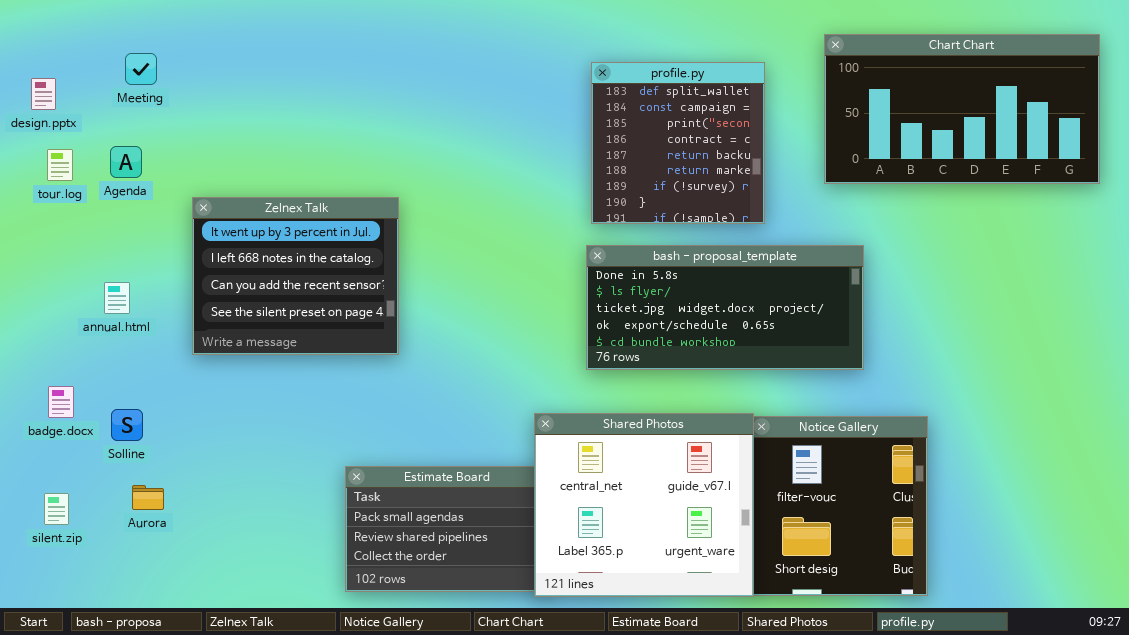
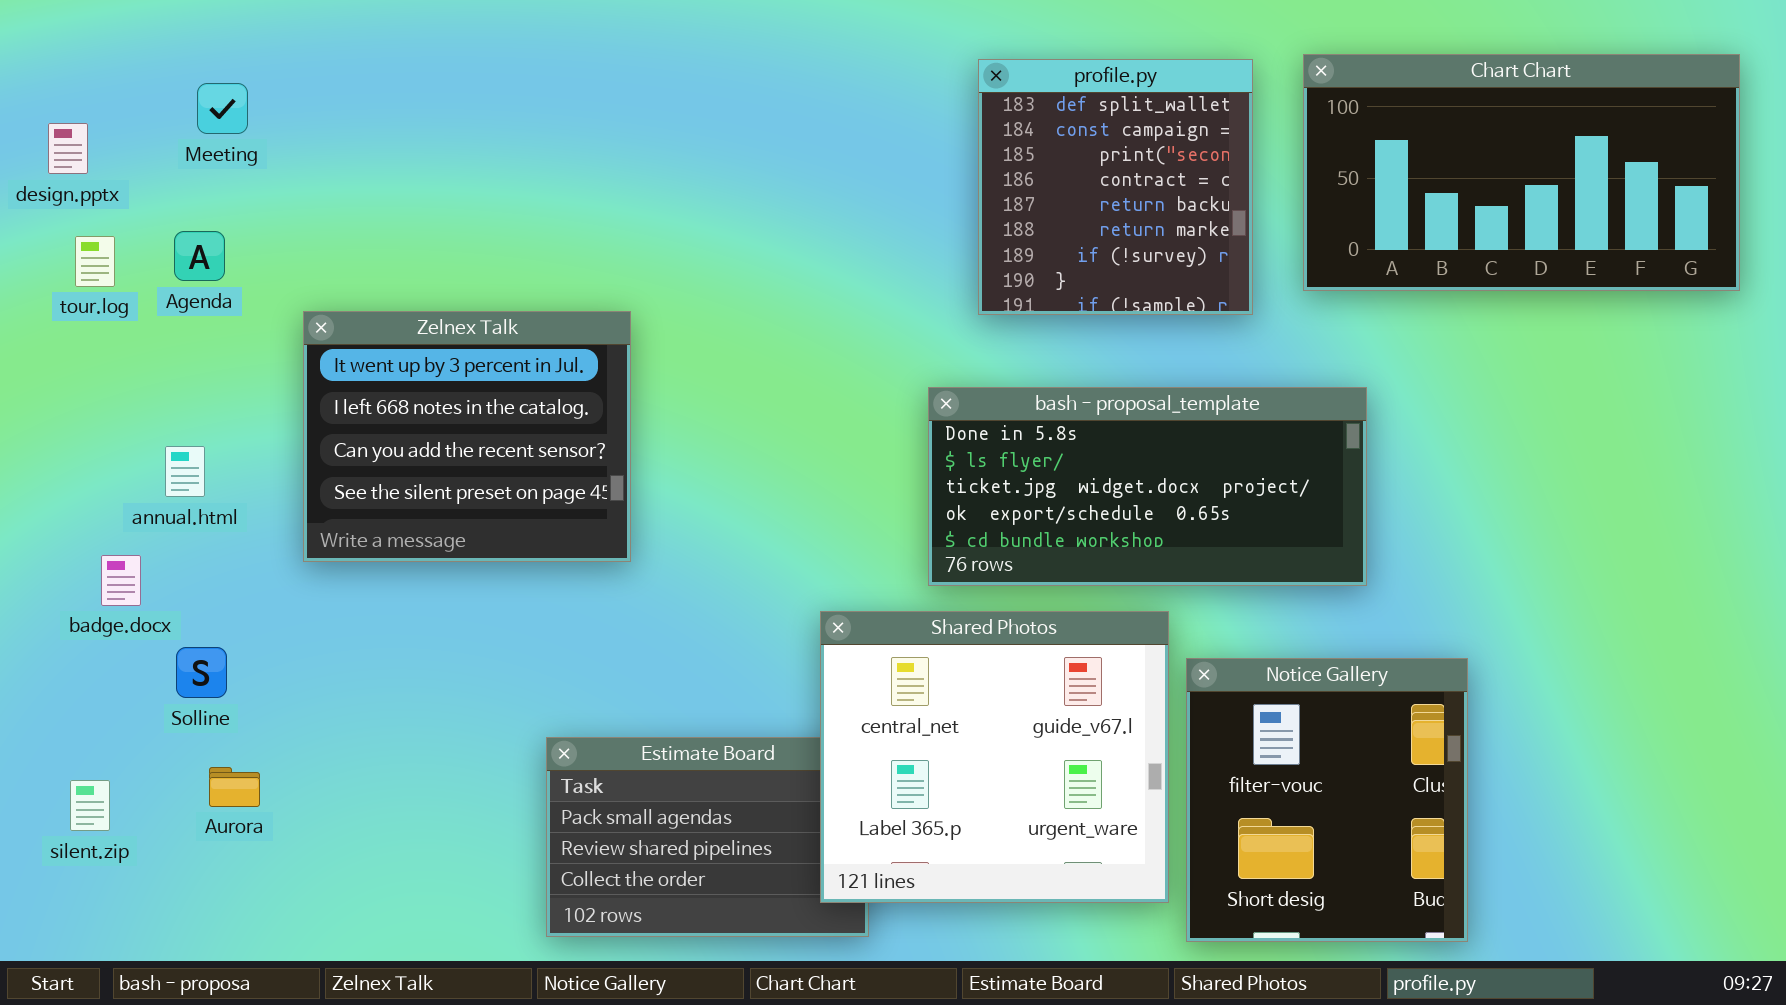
profile.py: [591,62,765,224] -> [978,59,1253,315], moved
badge.docx: [48,386,74,418] -> [101,555,141,606], moved
Shared Photos: [534,413,754,597] -> [820,611,1169,903], moved

